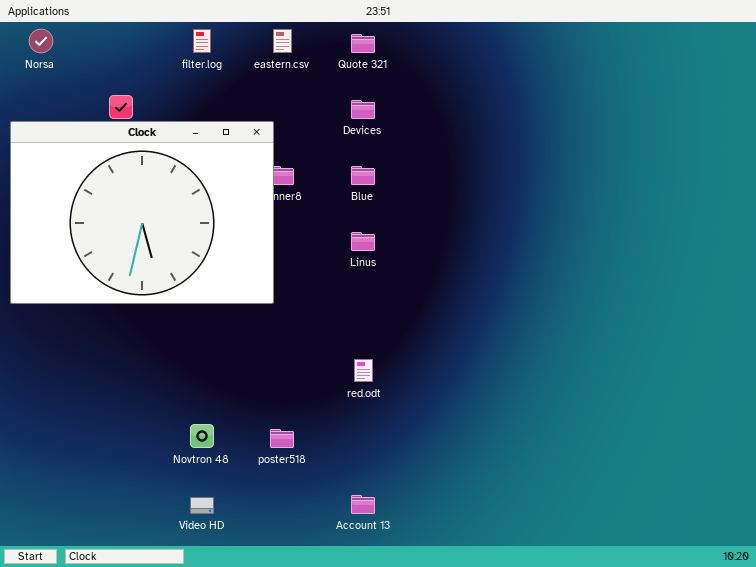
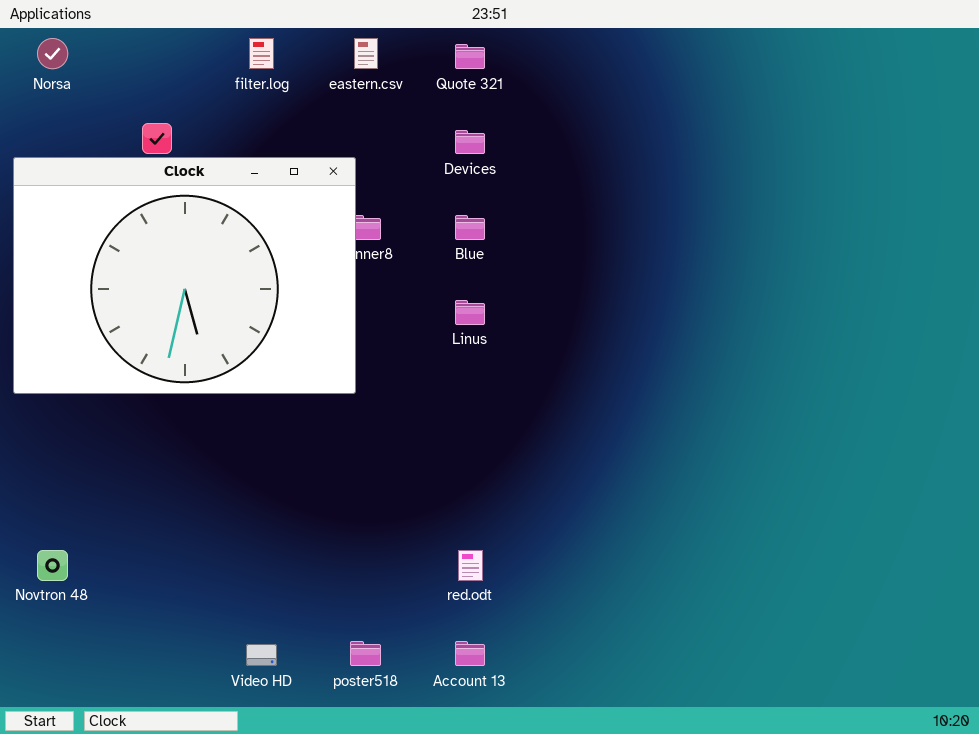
red.odt: [354,359,373,382] -> [458,550,483,581], moved
Novtron 48: [190,424,214,448] -> [37,550,68,581], moved
poster518: [270,429,294,448] -> [350,641,381,666], moved

